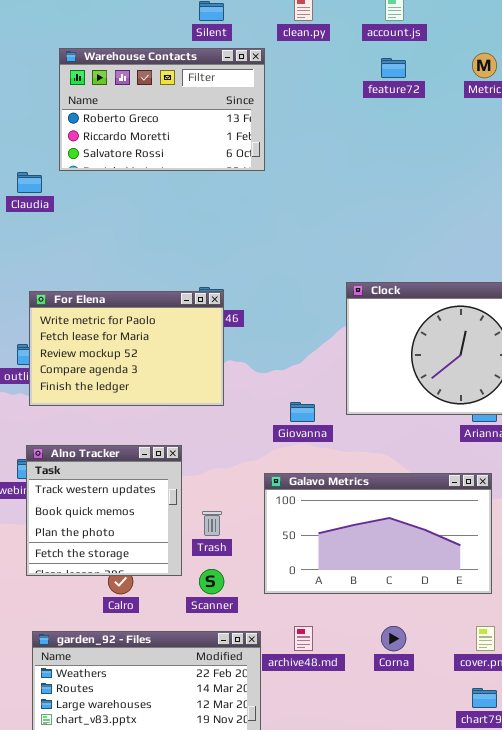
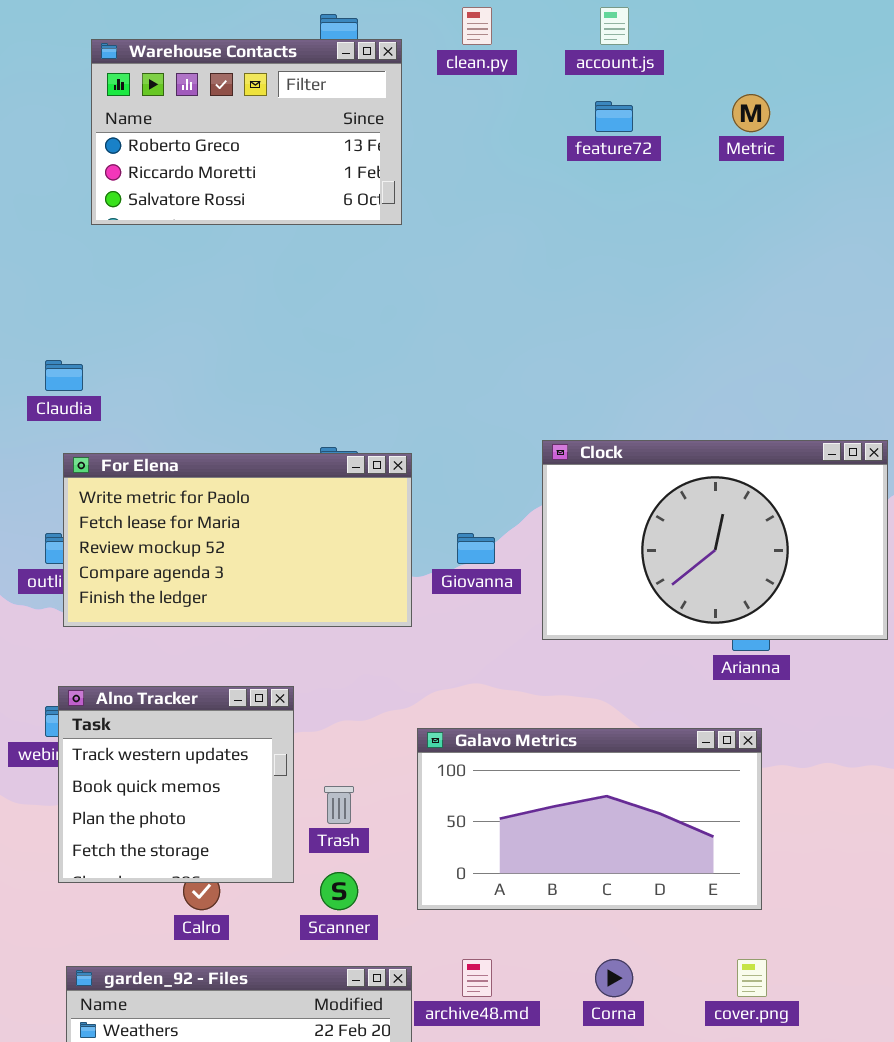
Warehouse Contacts: [59,48,265,171] -> [91,39,402,225], moved
Claudia: [17,172,42,193] -> [45,360,83,391], moved
For Elena: [29,291,224,406] -> [63,453,412,627], resized
Giovanna: [290,402,315,422] -> [457,533,495,564], moved

